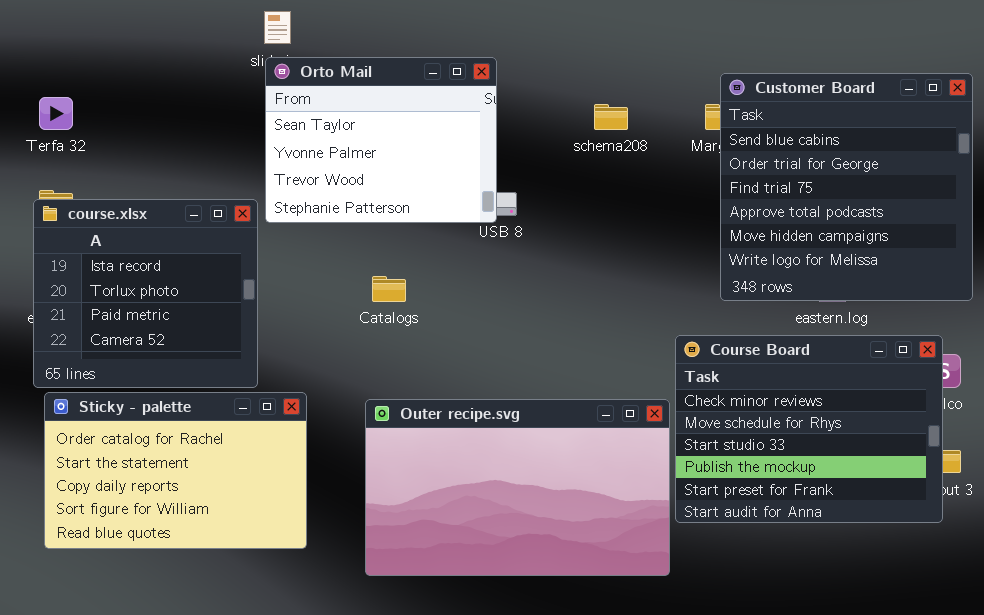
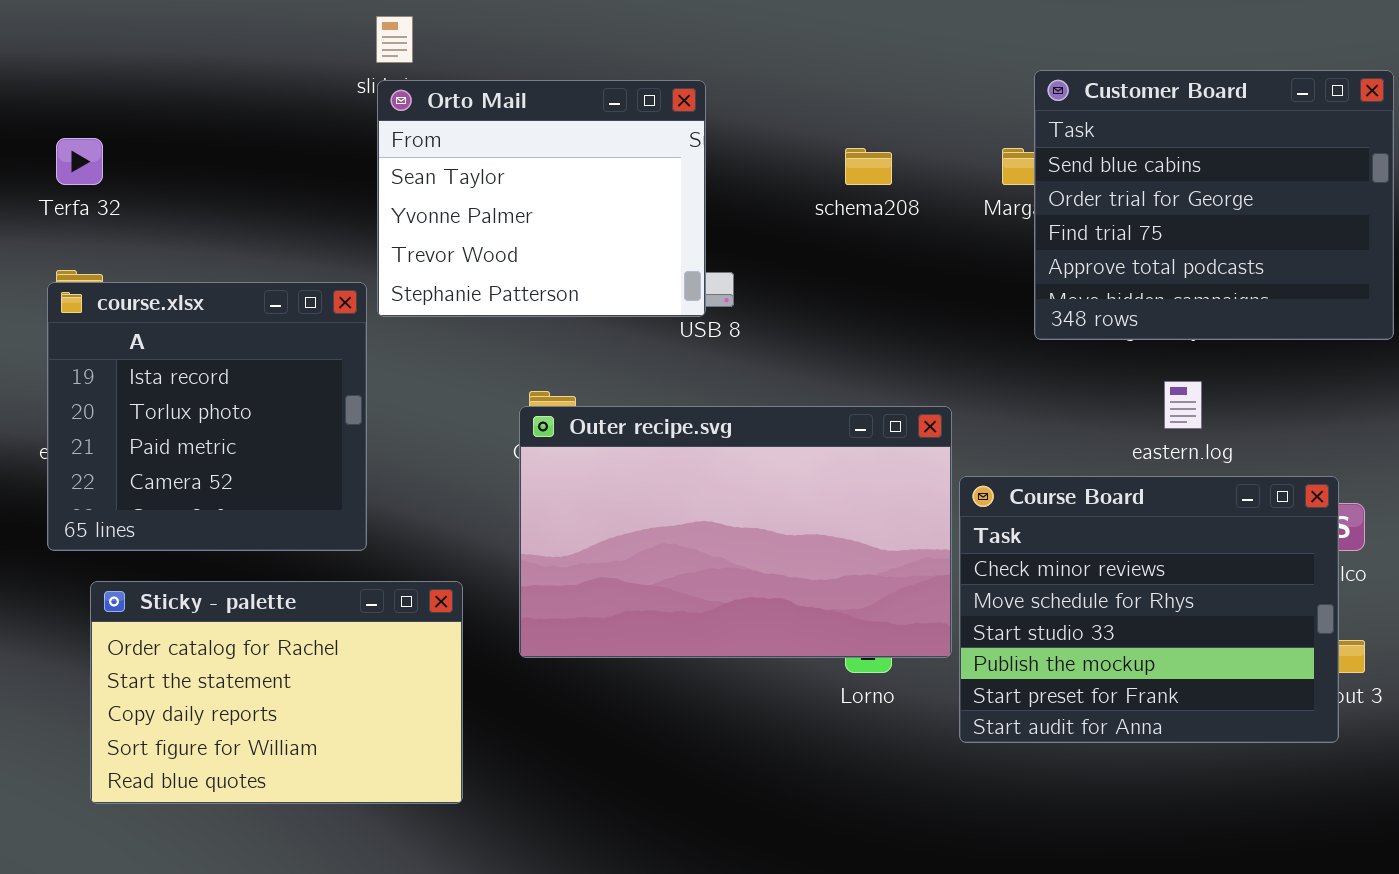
Customer Board: [720,73,973,301] -> [1034,70,1394,340], moved, resized
Sticky - palette: [44,392,307,549] -> [90,581,463,804], moved
Outer recipe.svg: [365,399,670,576] -> [519,406,952,658], moved

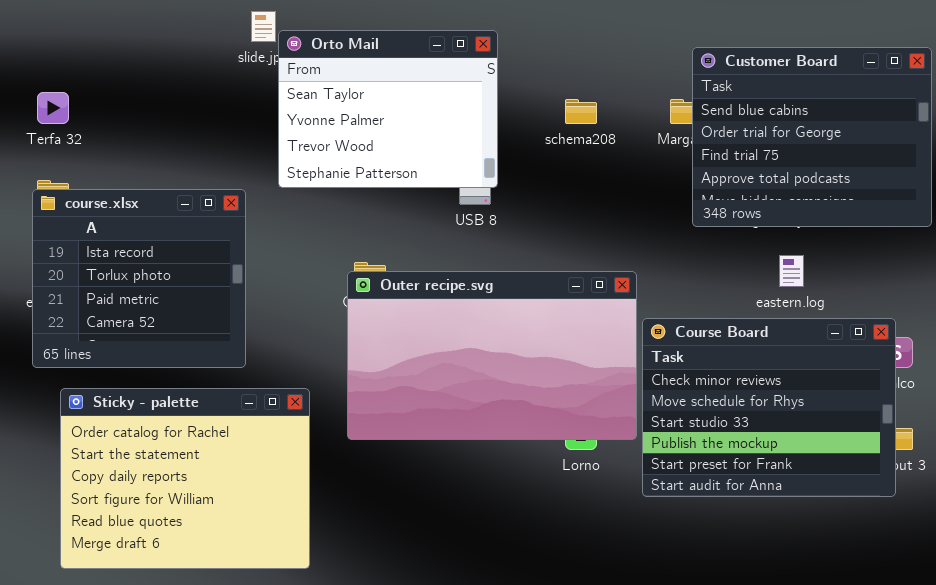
Orto Mail: [377,80,706,317] -> [278,30,498,188], moved
Sticky - palette: [90,581,463,804] -> [60,388,310,569], resized

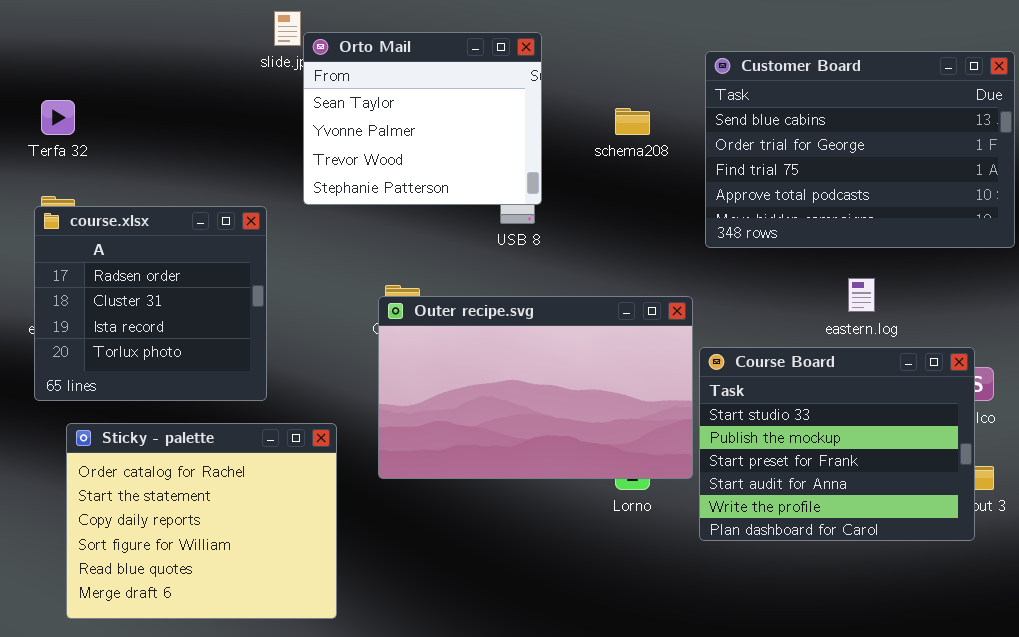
Customer Board: [692,47,932,227] -> [705,51,1015,248], resized
course.xlsx: [32,189,246,368] -> [34,206,267,401], scrolled up 2 rows
Course Board: [642,318,896,497] -> [699,347,975,541], scrolled down 2 rows

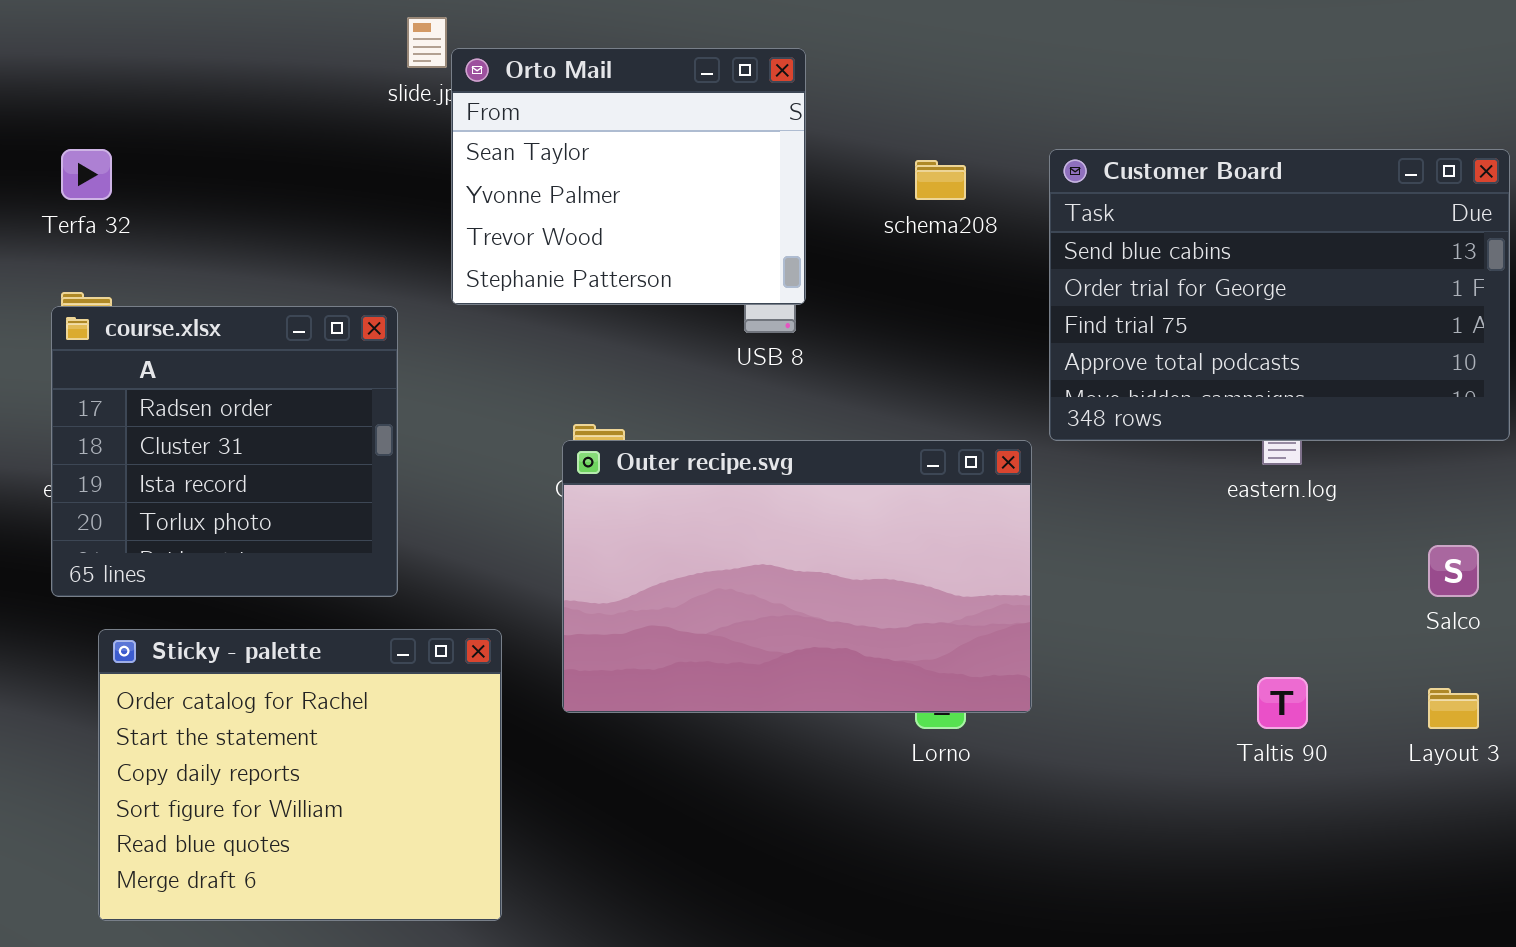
Customer Board: [705,51,1015,248] -> [1049,149,1510,441], moved
Course Board: [699,347,975,541] -> none, closed

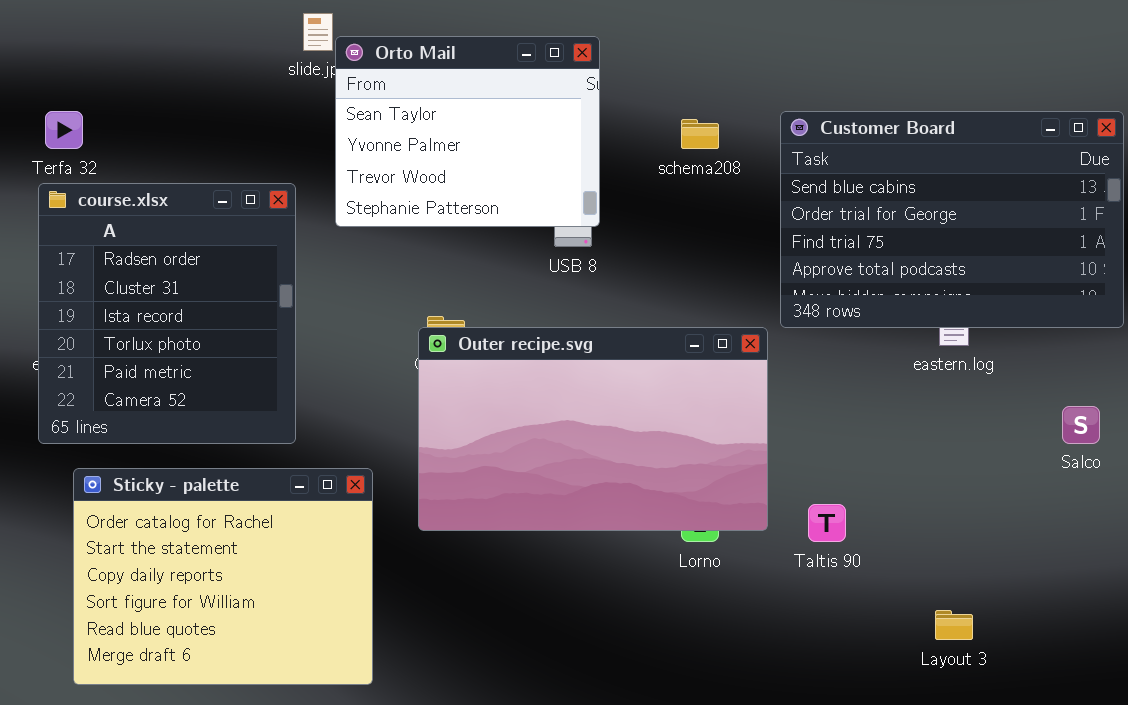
course.xlsx: [51,306,398,597] -> [38,183,296,444], resized
Taltis 90: [1257,677,1308,729] -> [808,504,846,542], moved
Layout 3: [1428,688,1479,729] -> [935,610,973,640], moved

